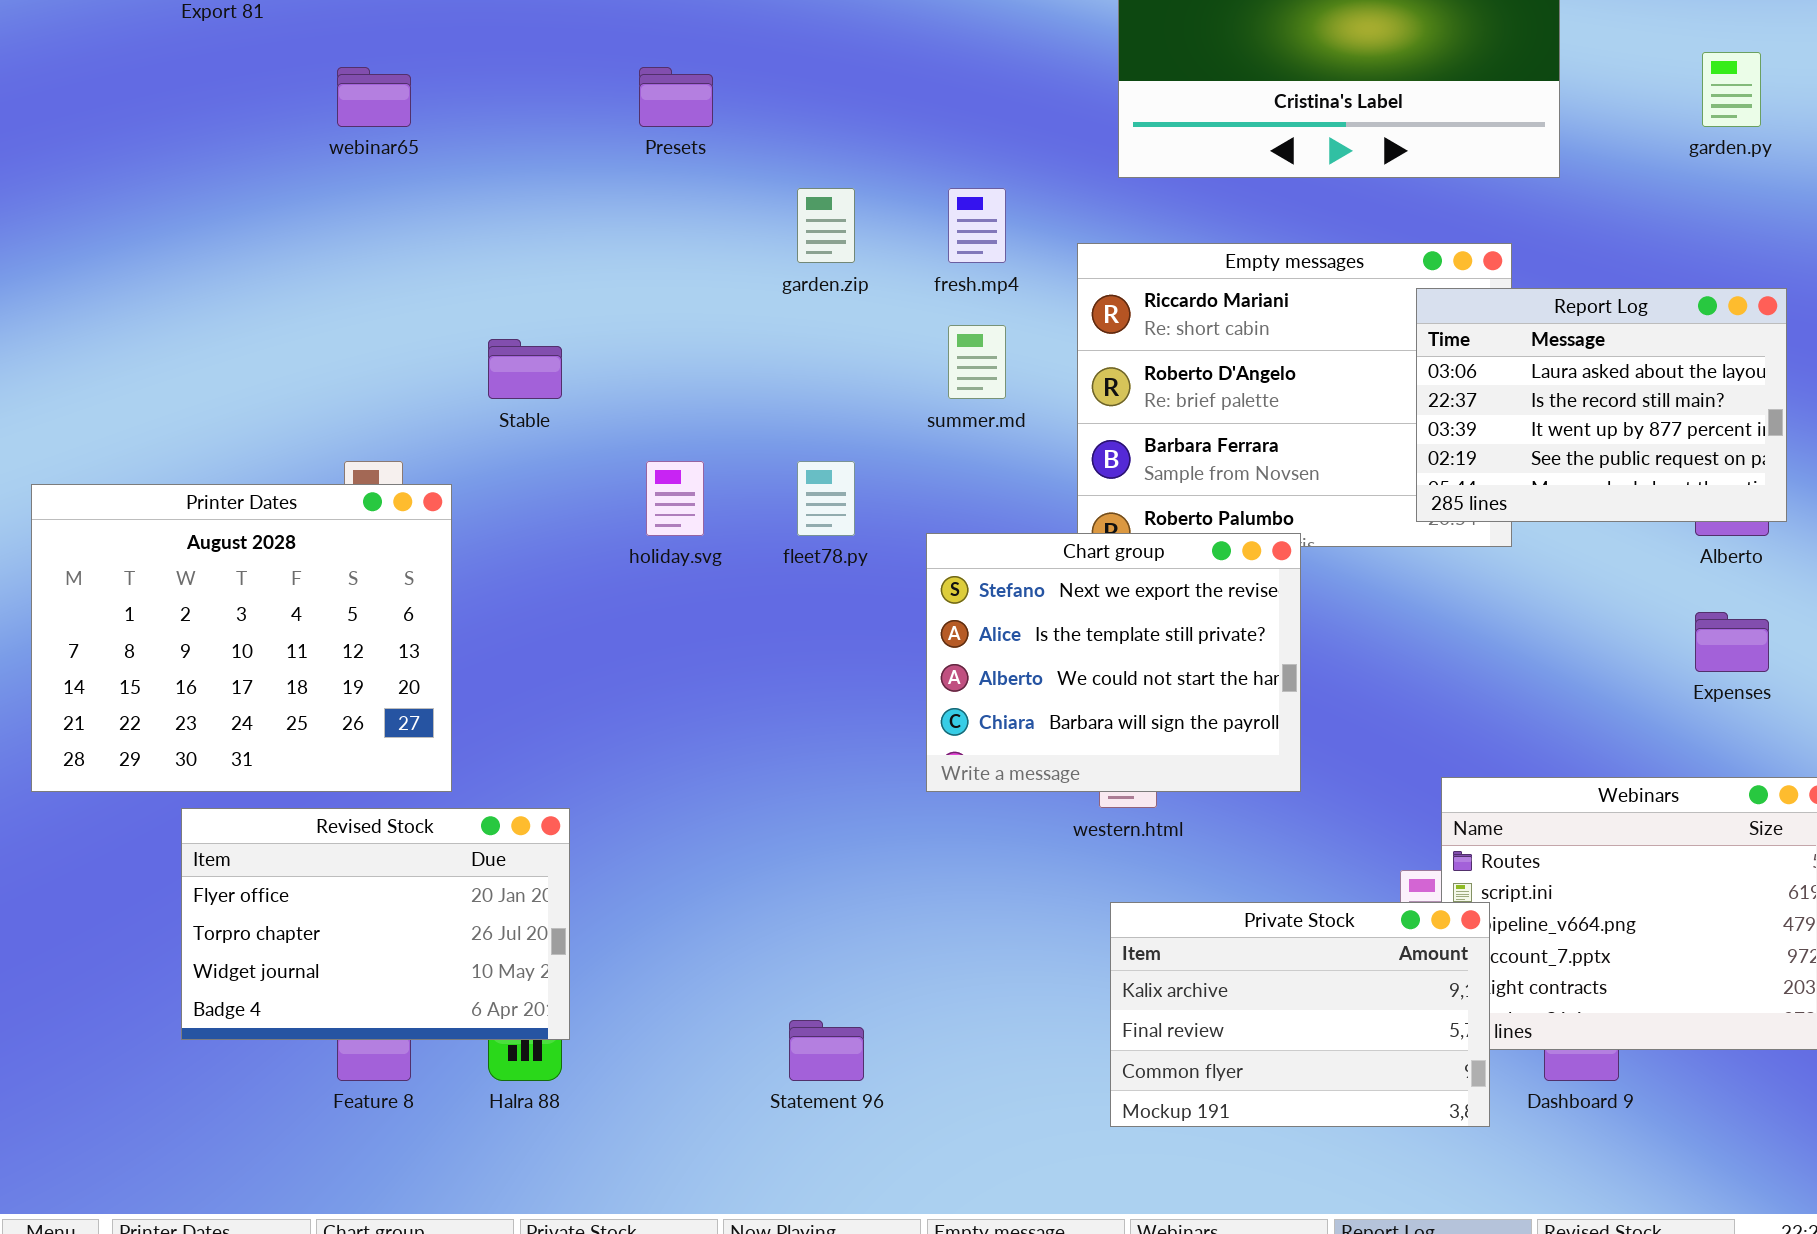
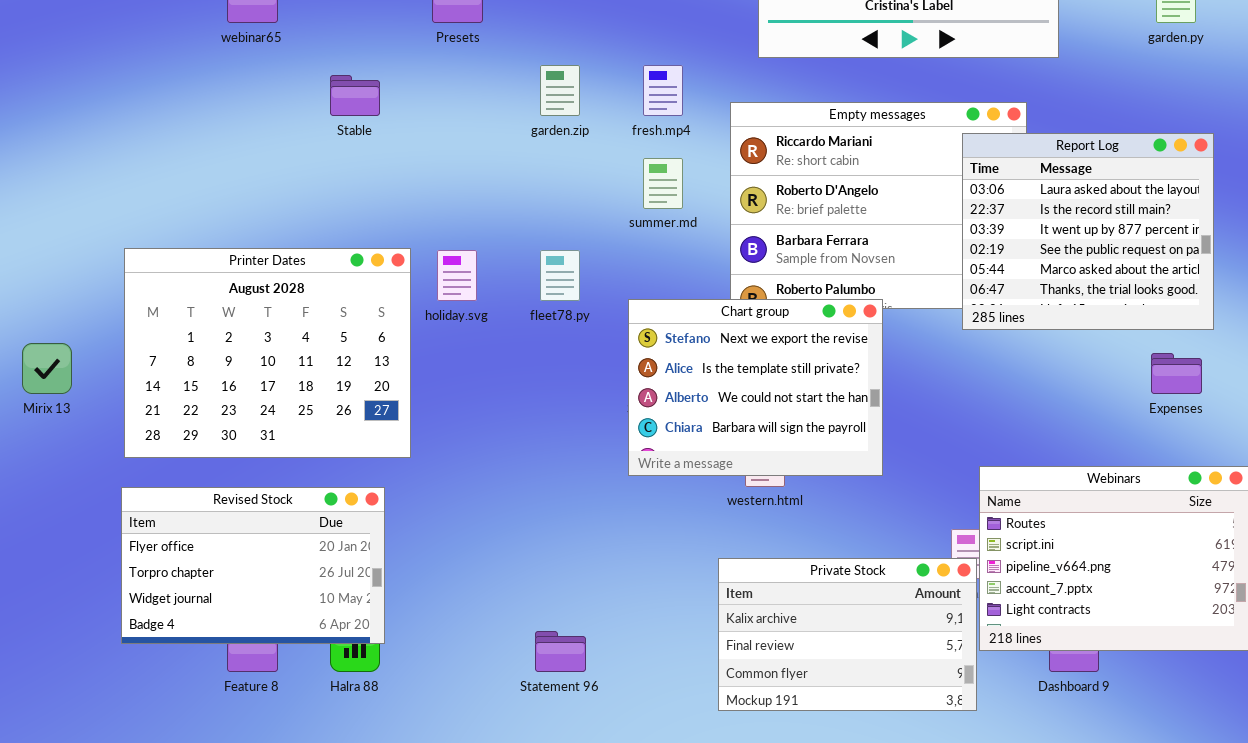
Report Log: [1416,288,1787,522] -> [962,133,1214,330], resized
Stable: [488,339,562,399] -> [330,75,380,116], moved
Printer Dates: [31,484,452,792] -> [124,248,411,458], moved
Private Stock: [1110,902,1490,1127] -> [718,558,977,711], moved

